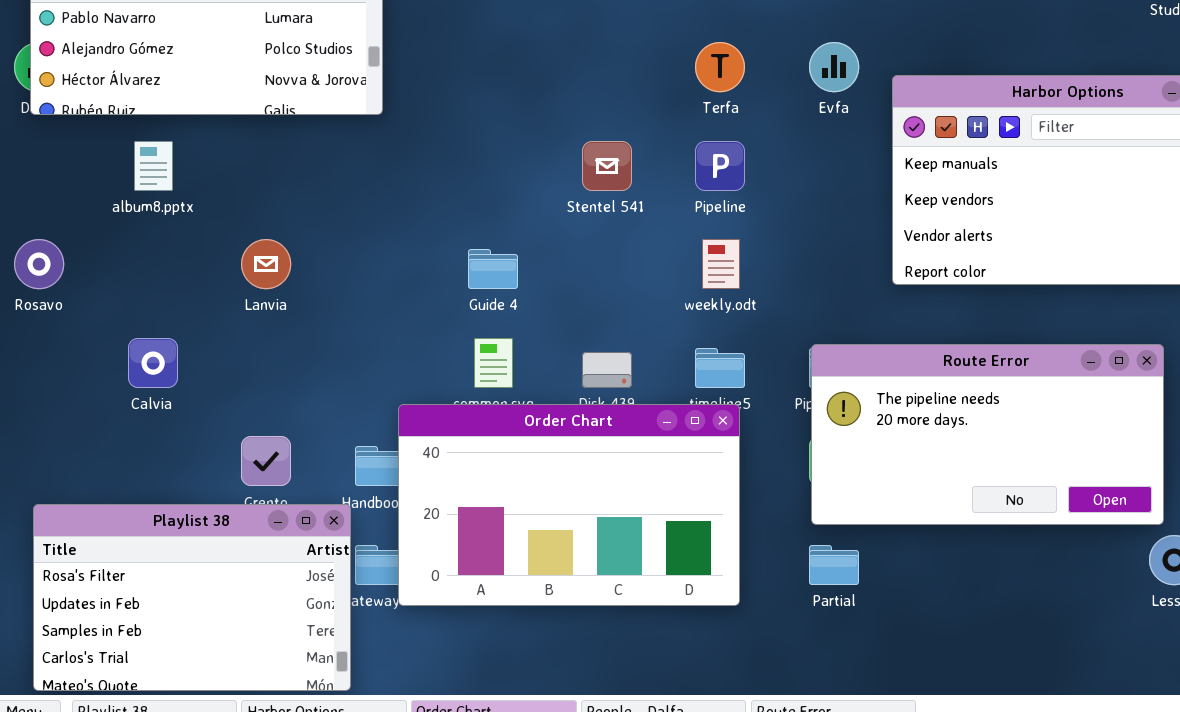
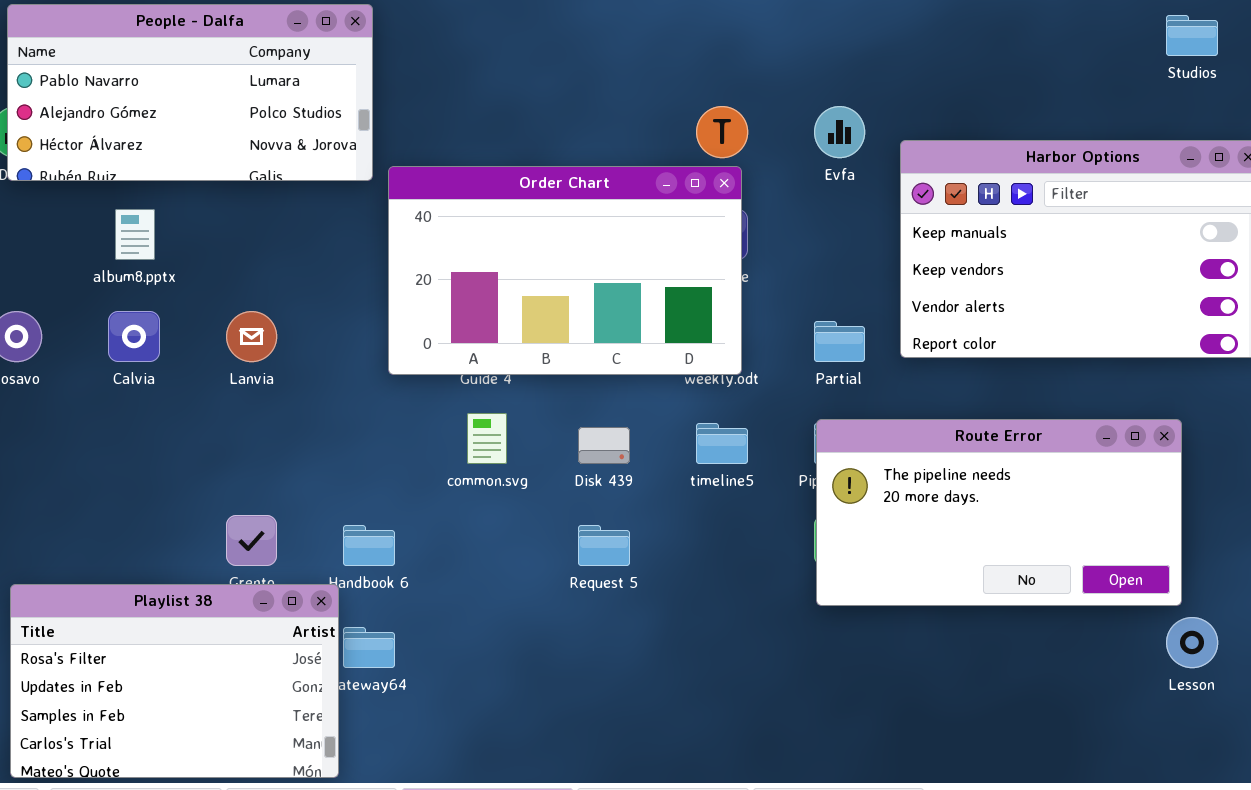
Calvia: [128,338,178,388] -> [108,311,160,362], moved
Order Chart: [398,404,740,606] -> [388,166,742,375], moved
Partial: [809,545,859,585] -> [814,321,865,362], moved

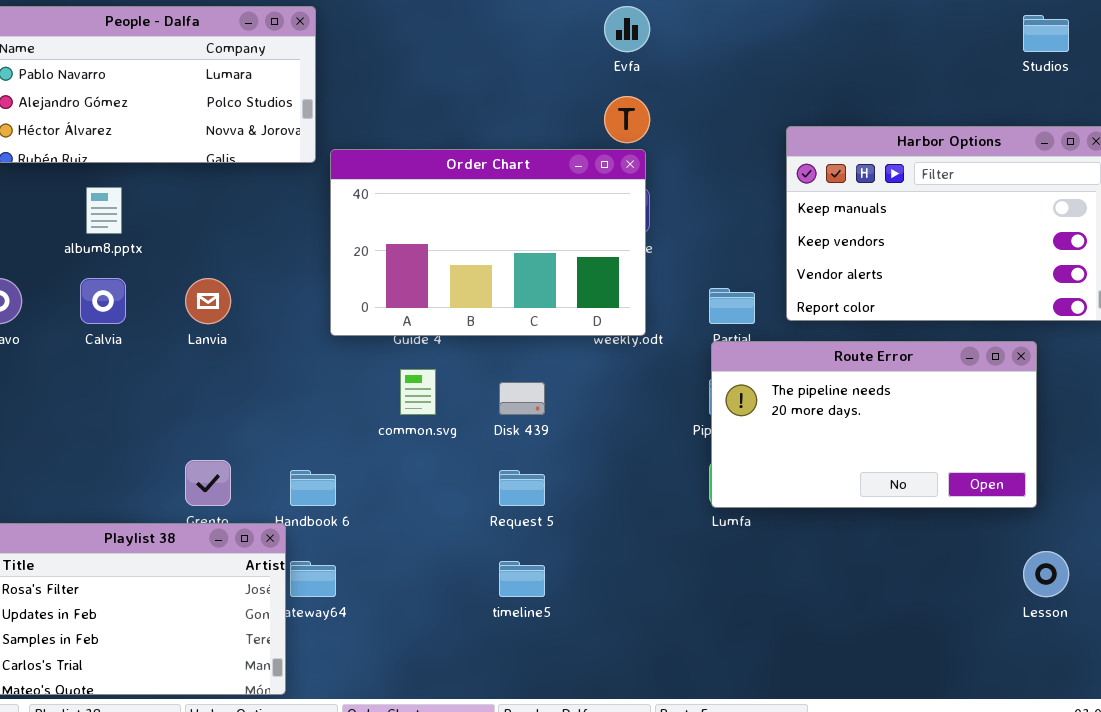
Evfa: [814,106,865,158] -> [604,6,650,52], moved
Route Error: [816,419,1182,606] -> [711,341,1037,508], moved
timeline5: [696,423,748,464] -> [499,561,545,597], moved

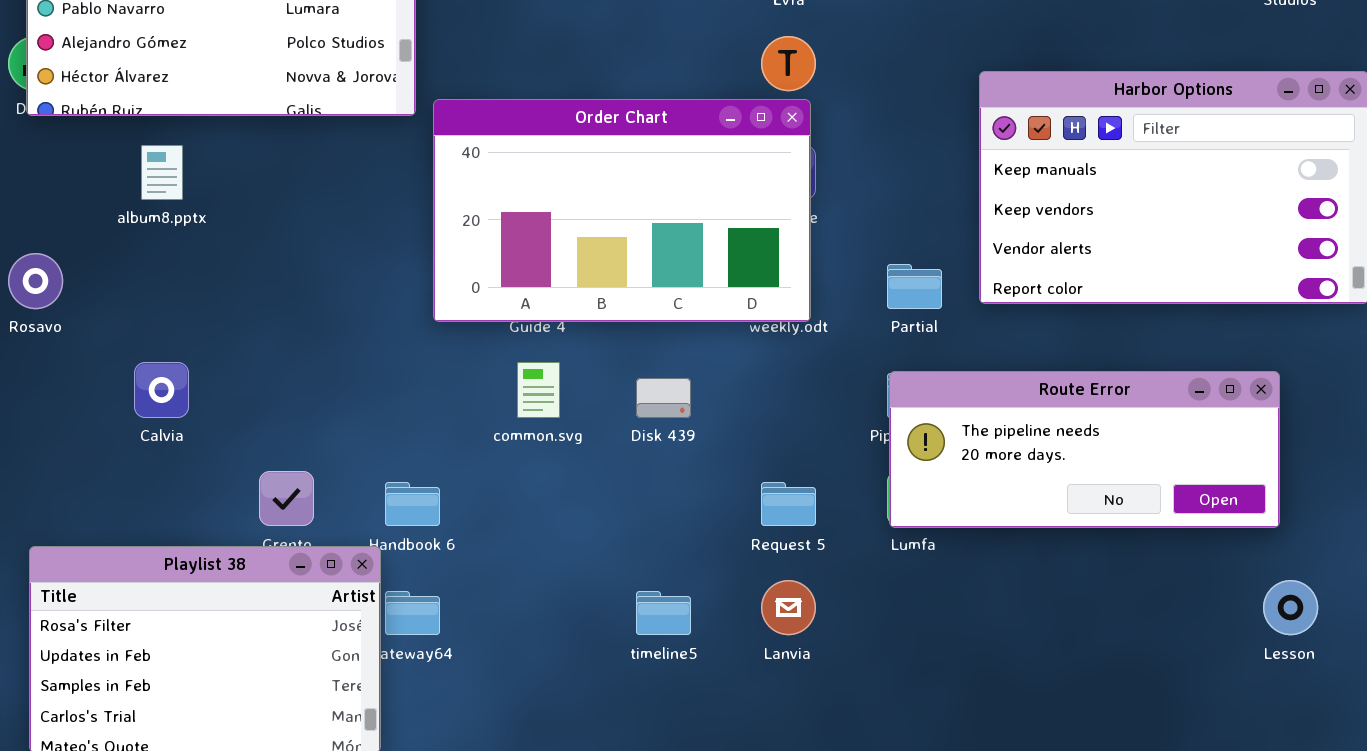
Calvia: [80,278,126,324] -> [134,362,189,418], moved
Lanvia: [185,278,231,324] -> [761,580,816,635], moved
Route Error: [711,341,1037,508] -> [889,371,1280,528], resized
Request 5: [499,470,545,506] -> [761,482,816,526], moved

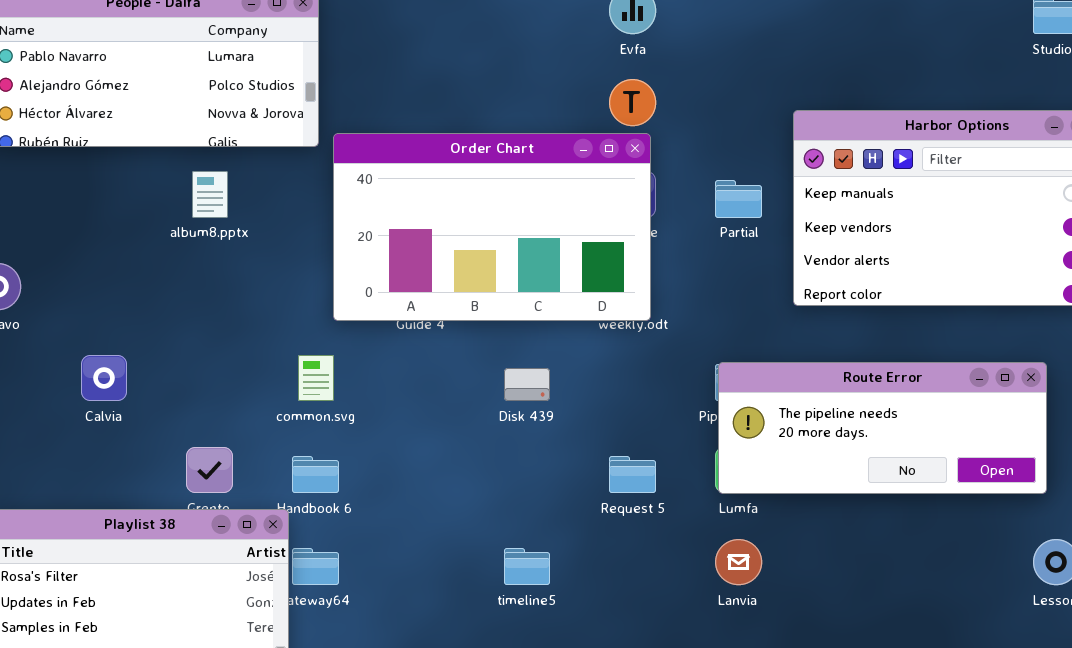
album8.pptx: [141,145,183,200] -> [192,171,228,218], moved
Partial: [887,264,942,309] -> [715,180,762,218], moved
common.svg: [517,362,560,418] -> [298,355,334,401], moved
Lanvia: [761,580,816,635] -> [715,539,762,585], moved

